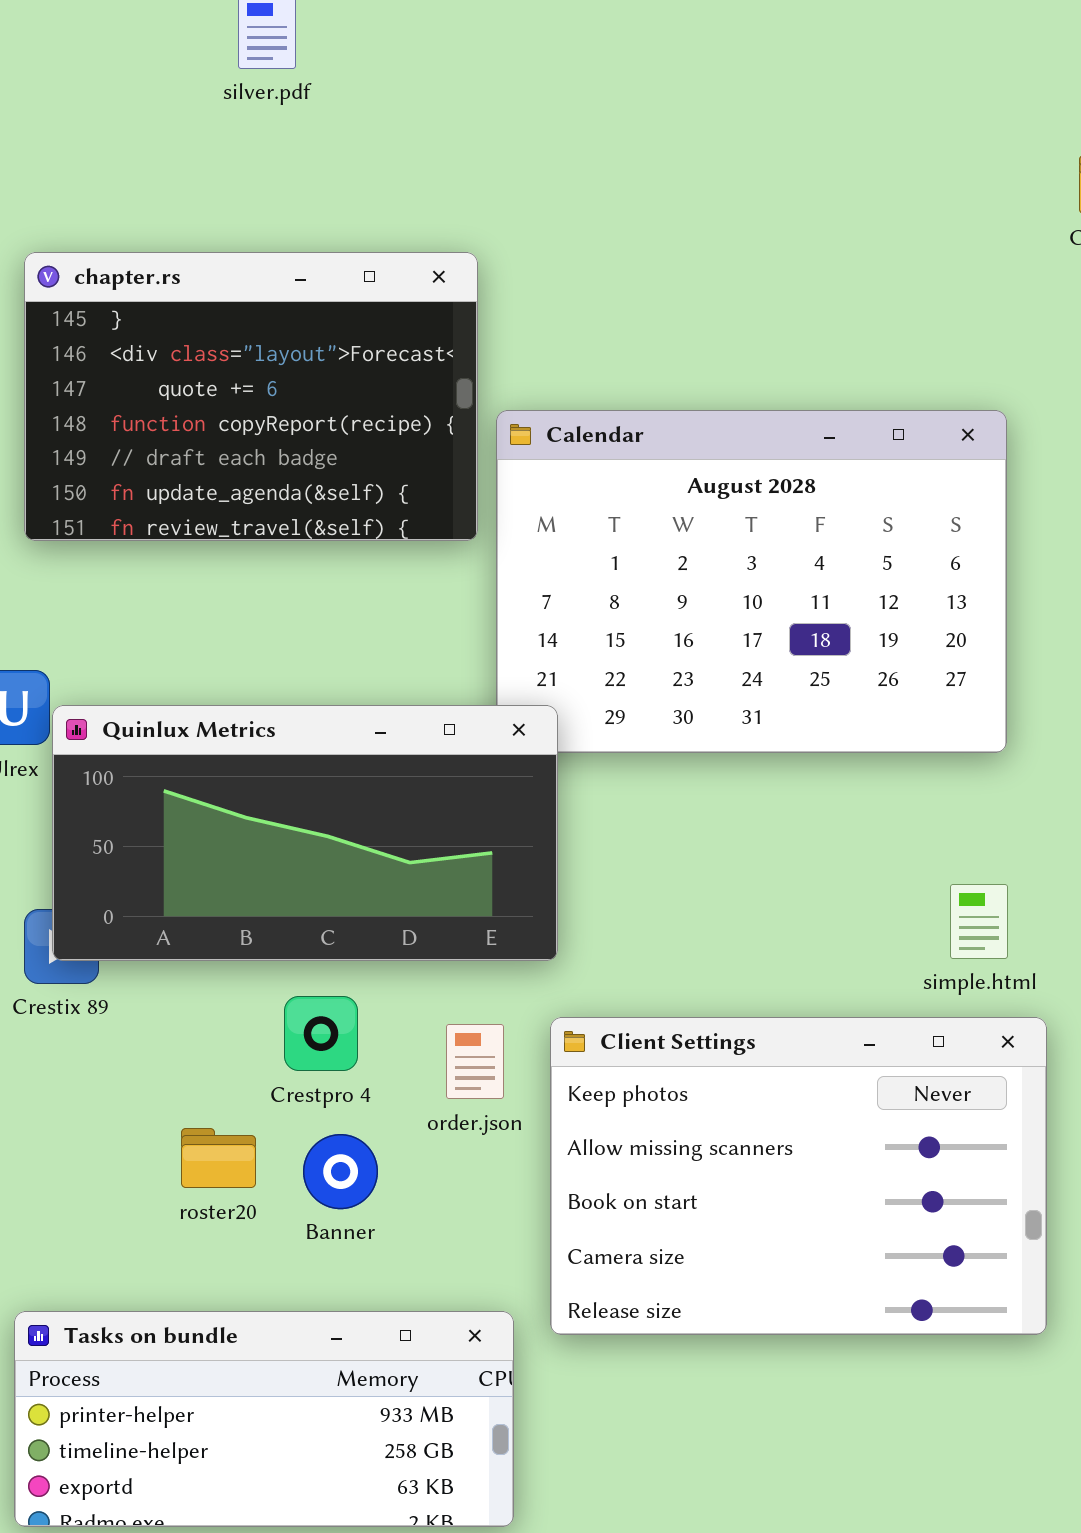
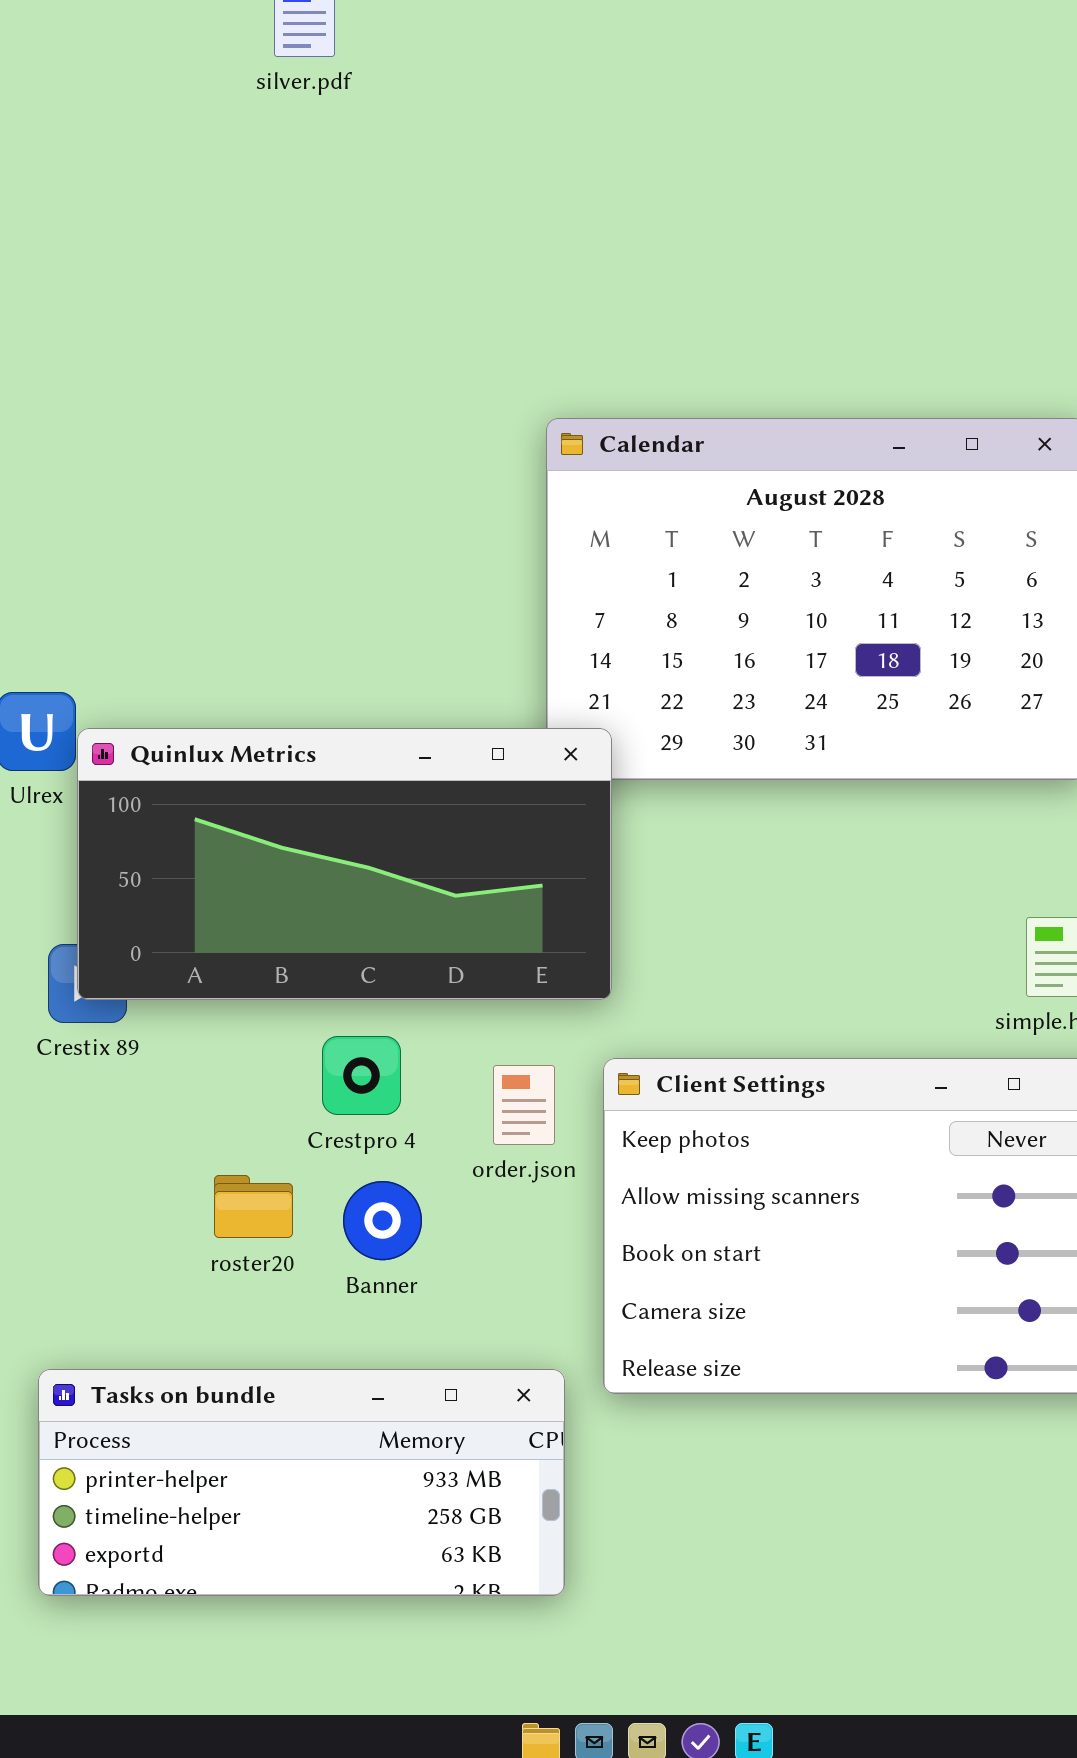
chapter.rs: [24,252,478,541] -> none, closed

